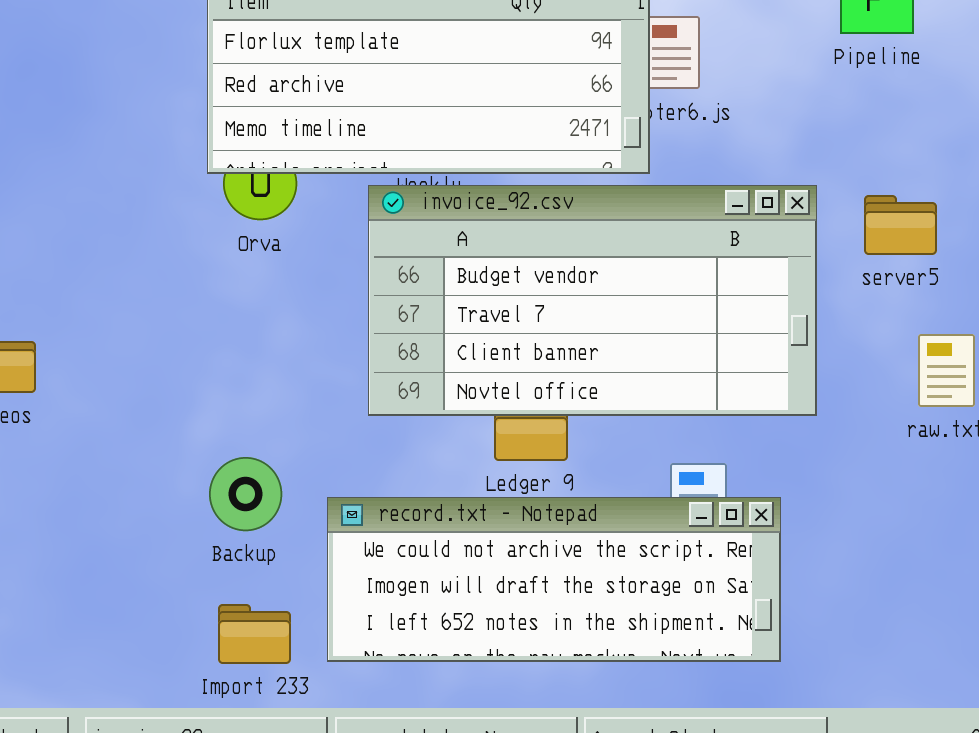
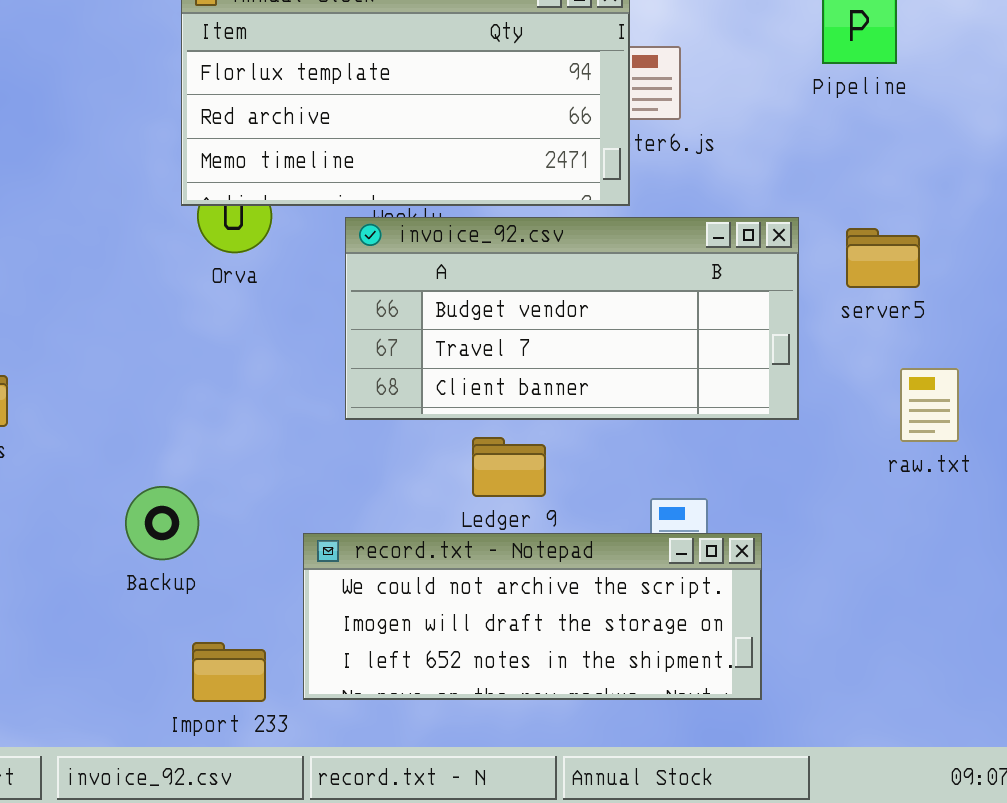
invoice_92.csv: [368,185,817,416] -> [345,217,799,420], resized
Backup: [209,457,282,531] -> [125,486,199,560], moved

